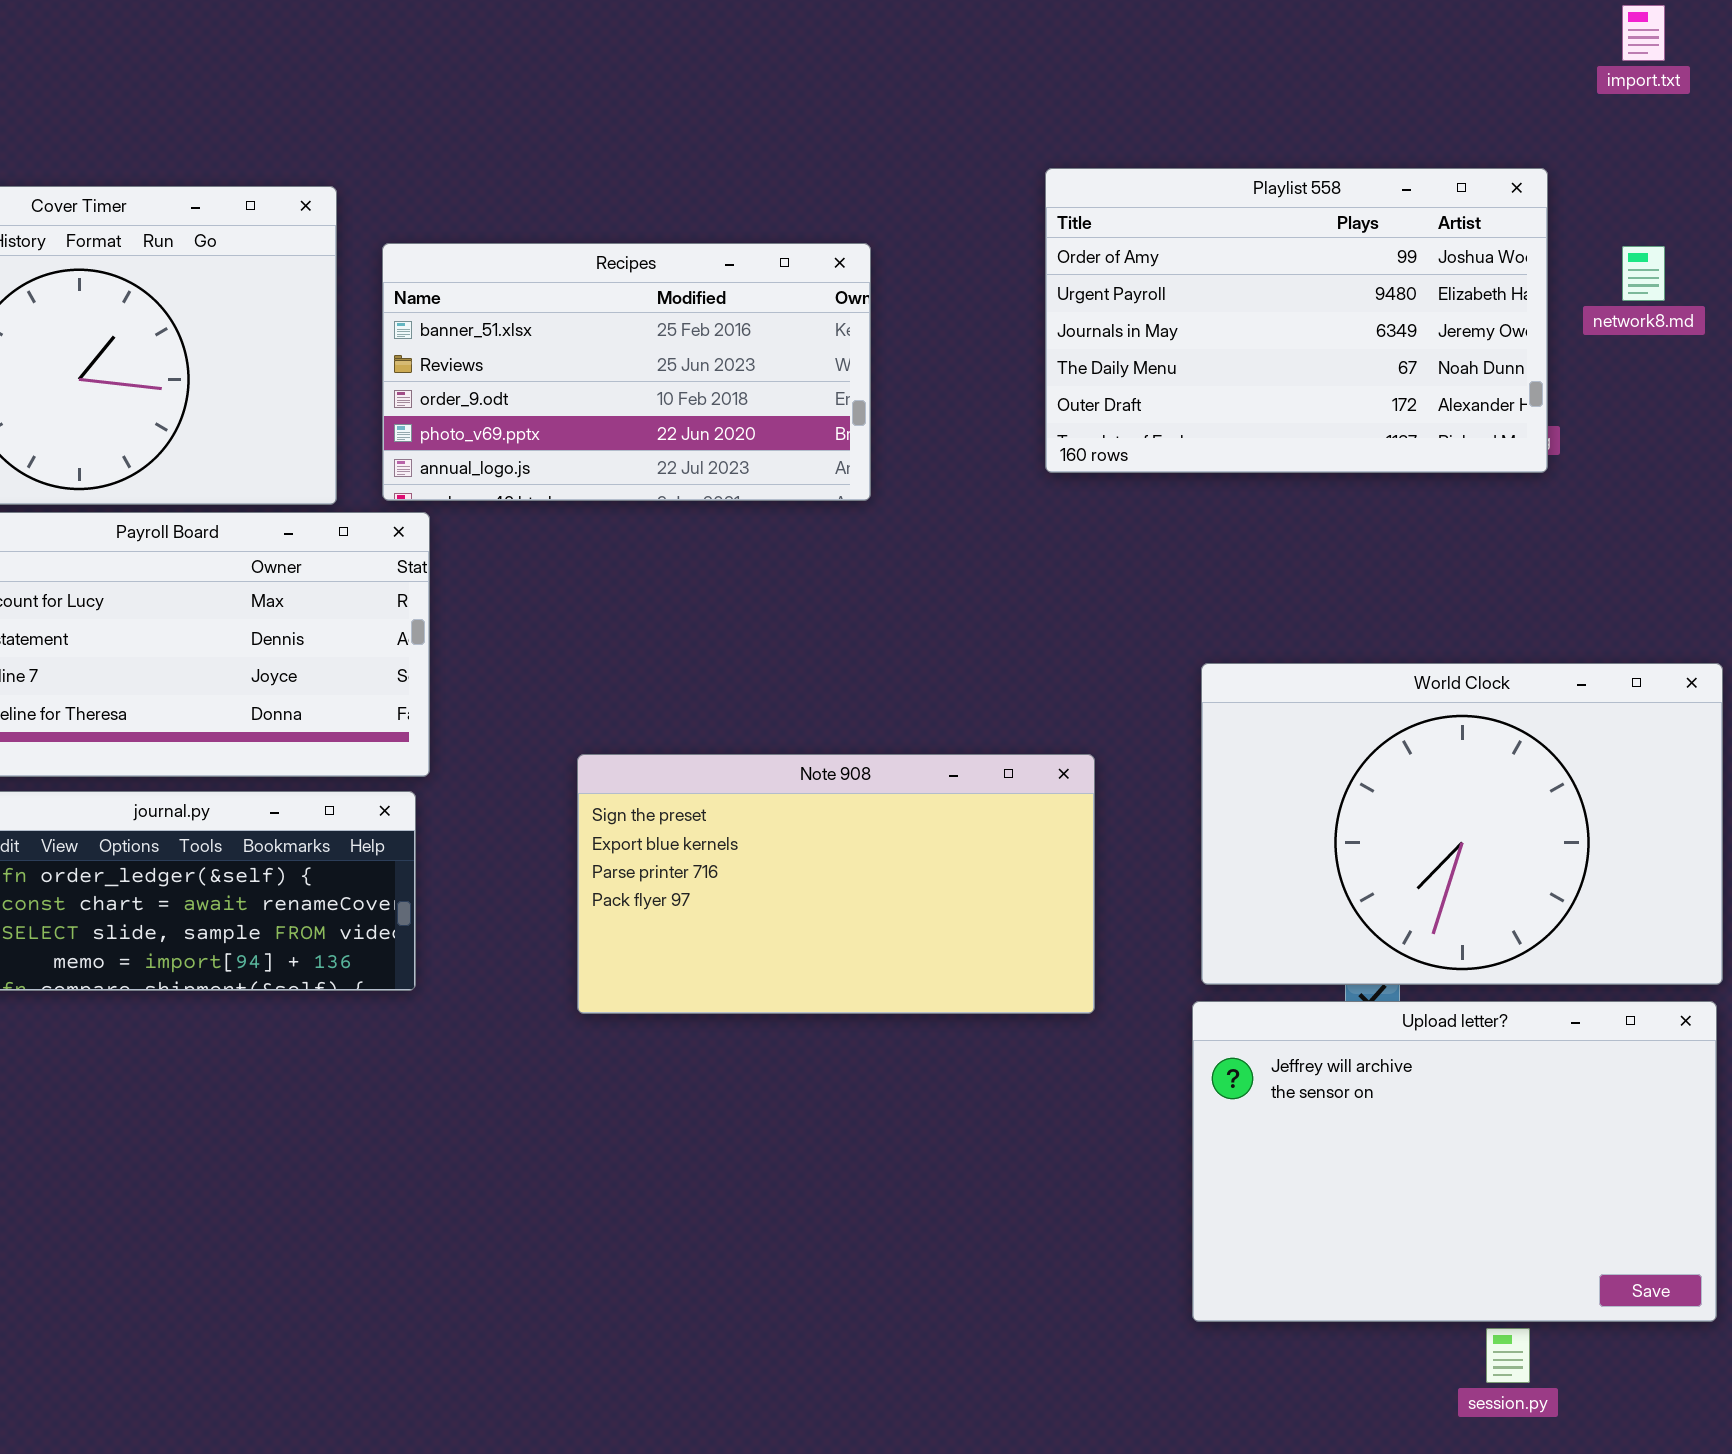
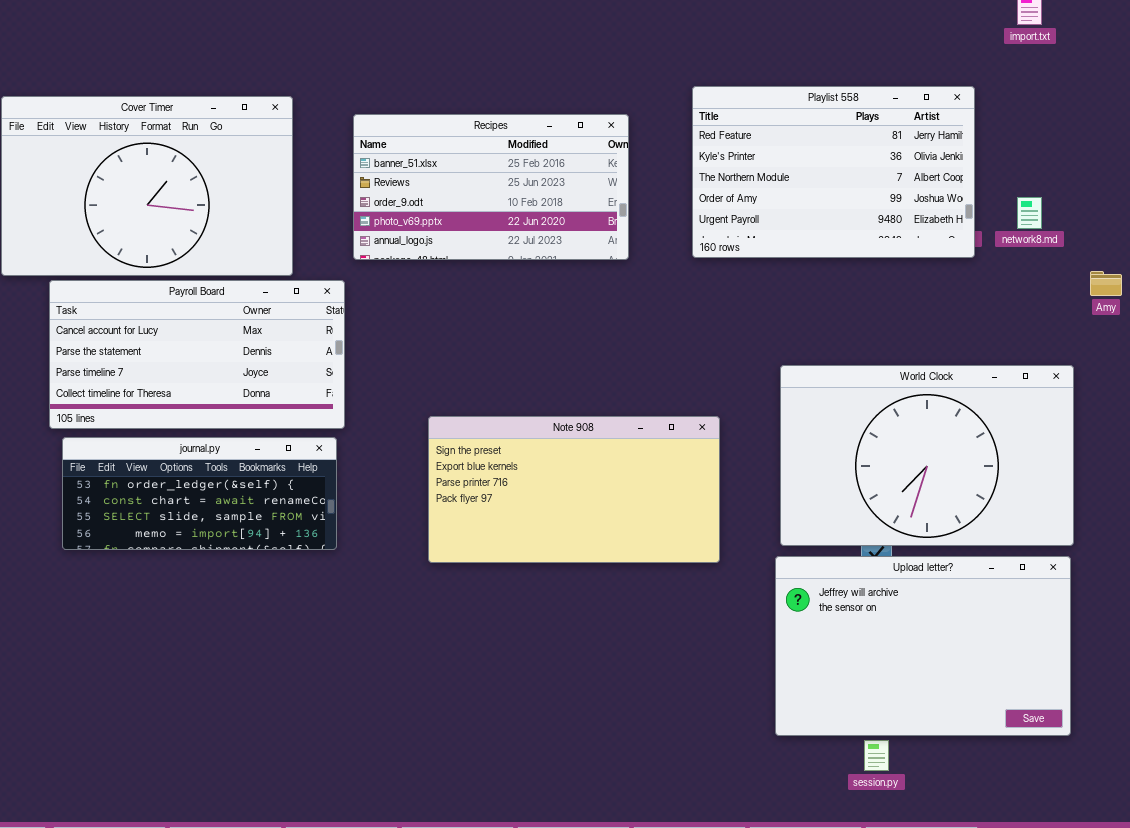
Playlist 558: [1045,168,1548,473] -> [692,86,975,258], scrolled up 3 rows
Recipes: [382,243,871,501] -> [353,114,629,260], moved
network8.md: [1622,246,1665,301] -> [1017,197,1042,229], moved
session.py: [1486,1328,1530,1383] -> [864,740,889,771], moved

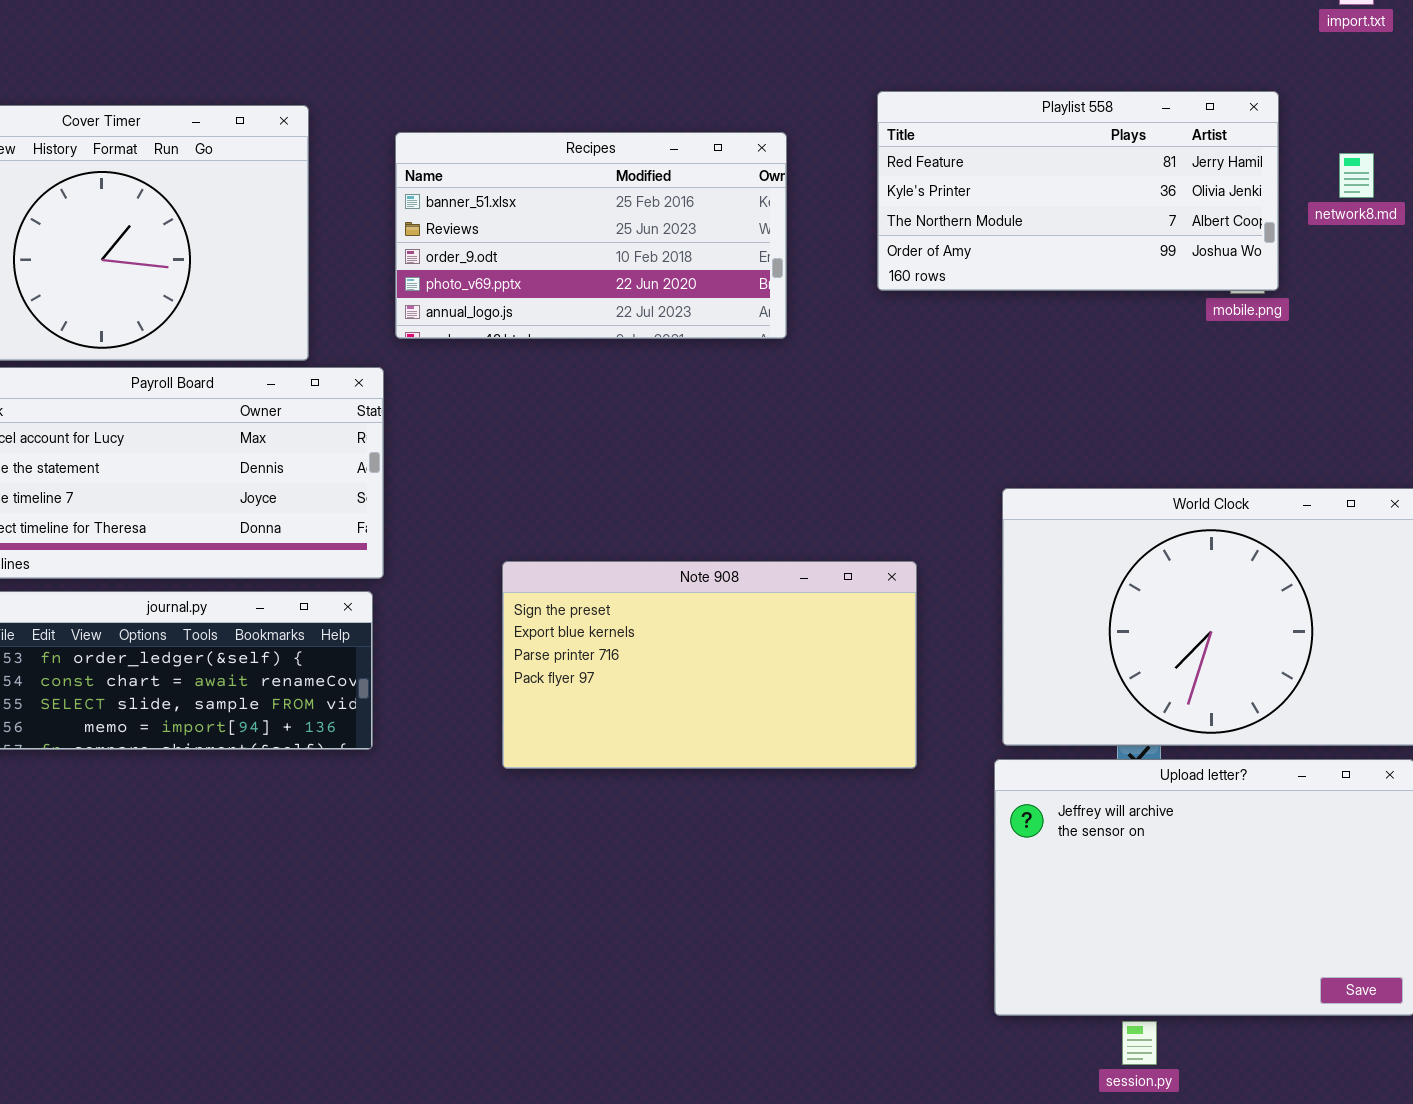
Playlist 558: [692,86,975,258] -> [877,91,1279,291], resized
network8.md: [1017,197,1042,229] -> [1339,153,1374,198], moved

